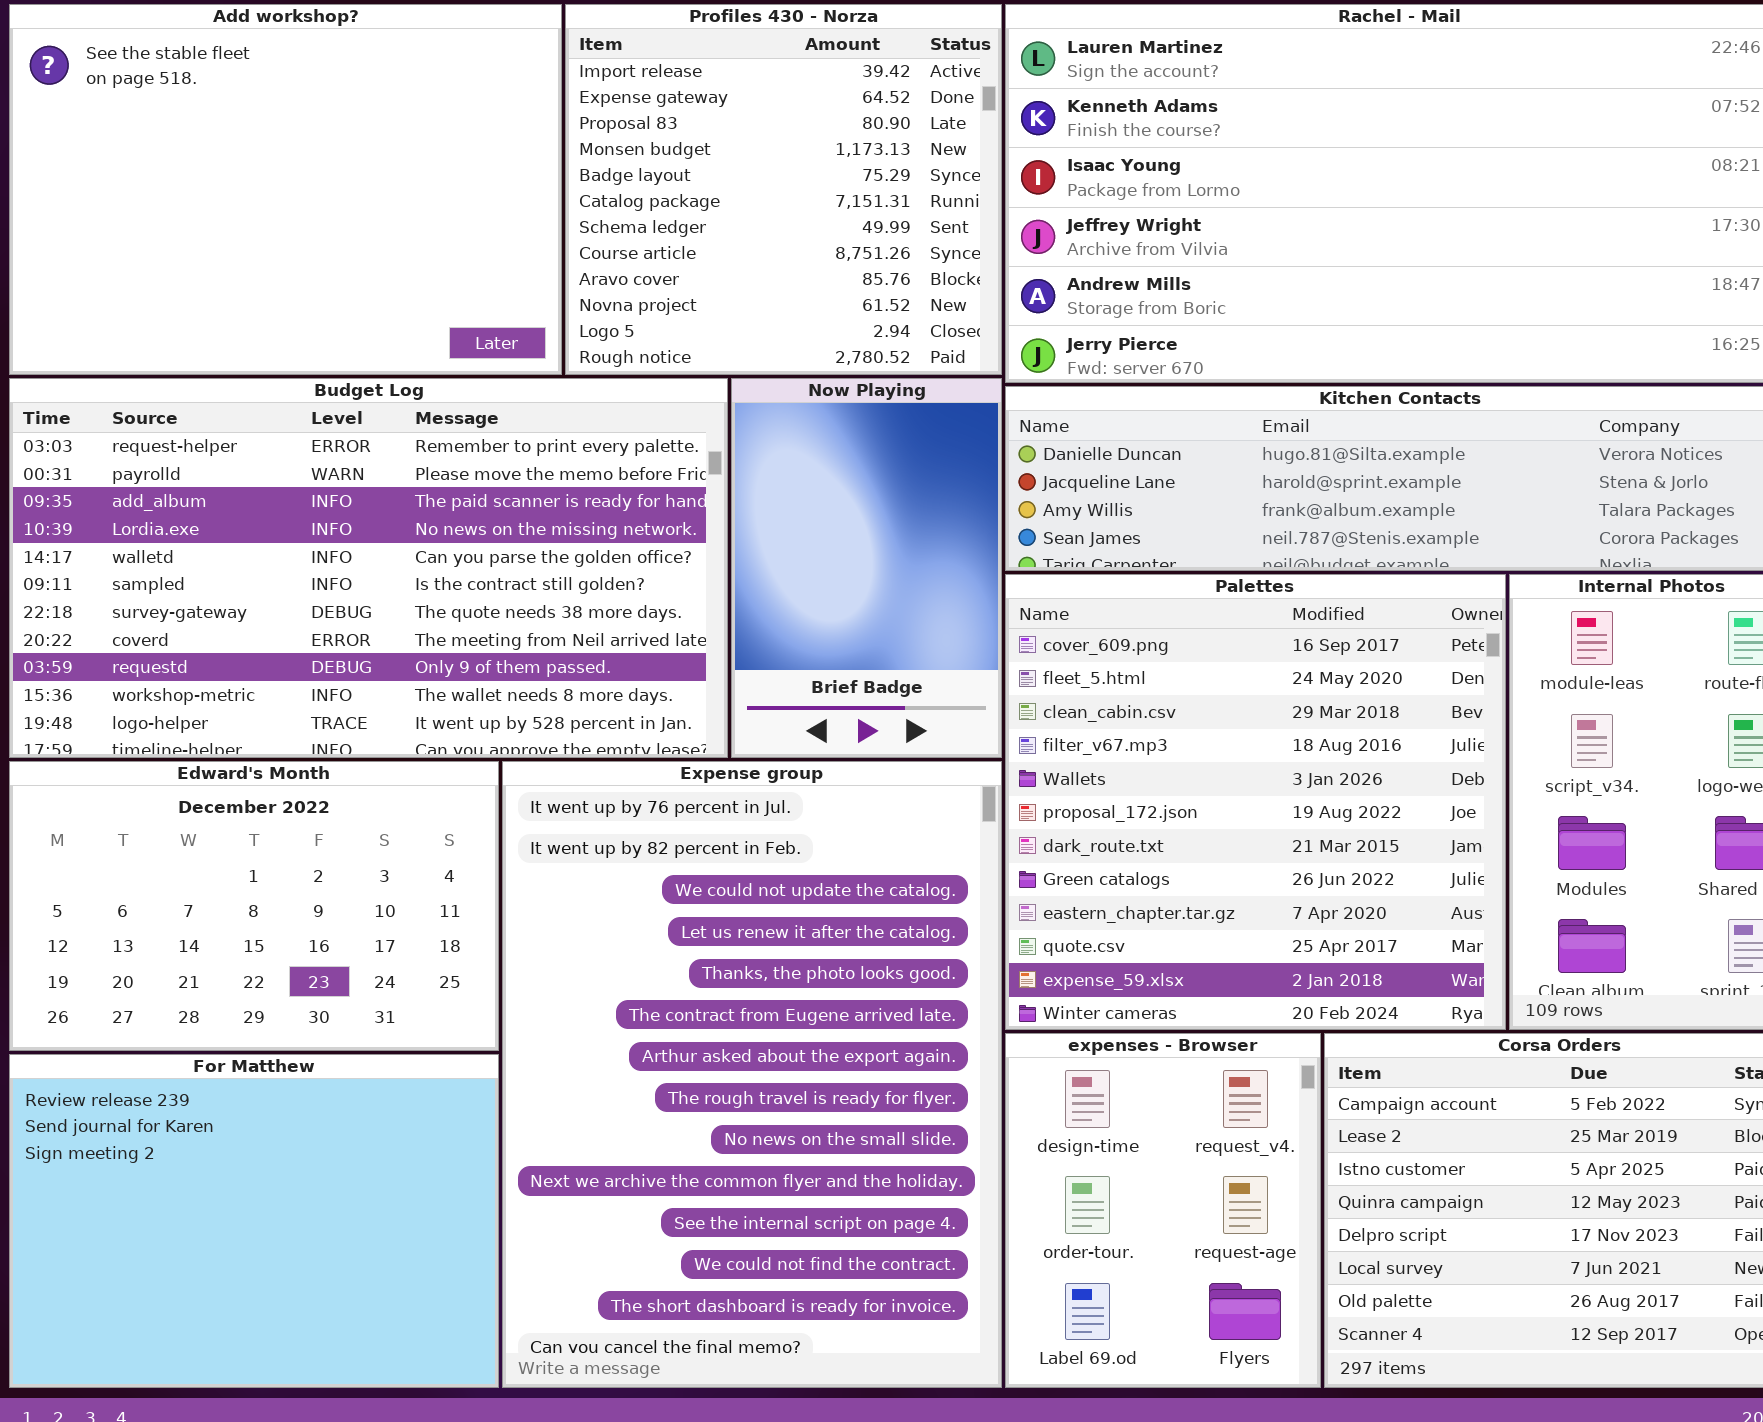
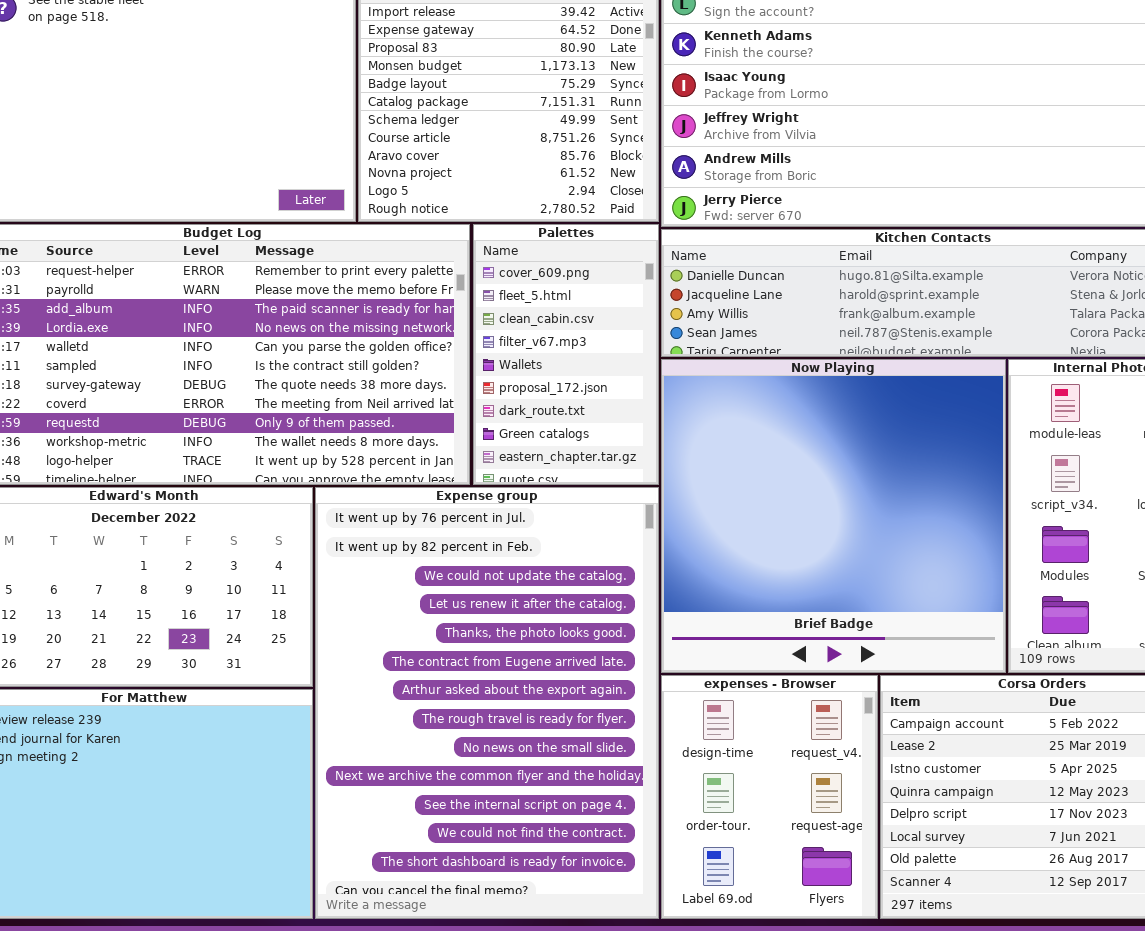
Now Playing: [731,378,1002,758] -> [661,359,1006,673], moved, resized
Palettes: [1005,574,1506,1030] -> [473,224,659,485], moved, resized

